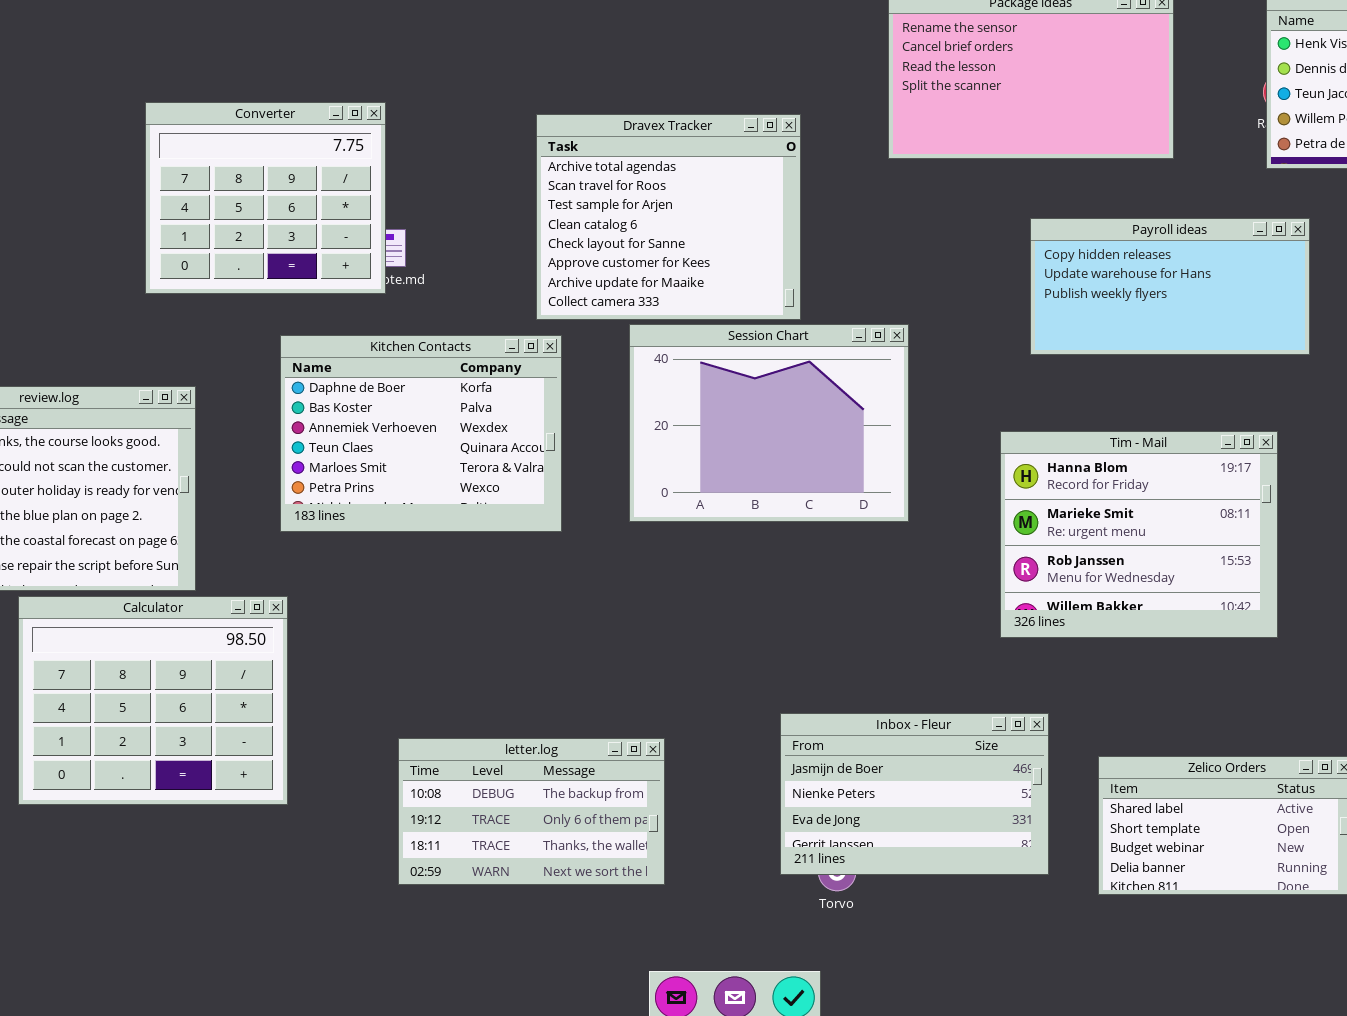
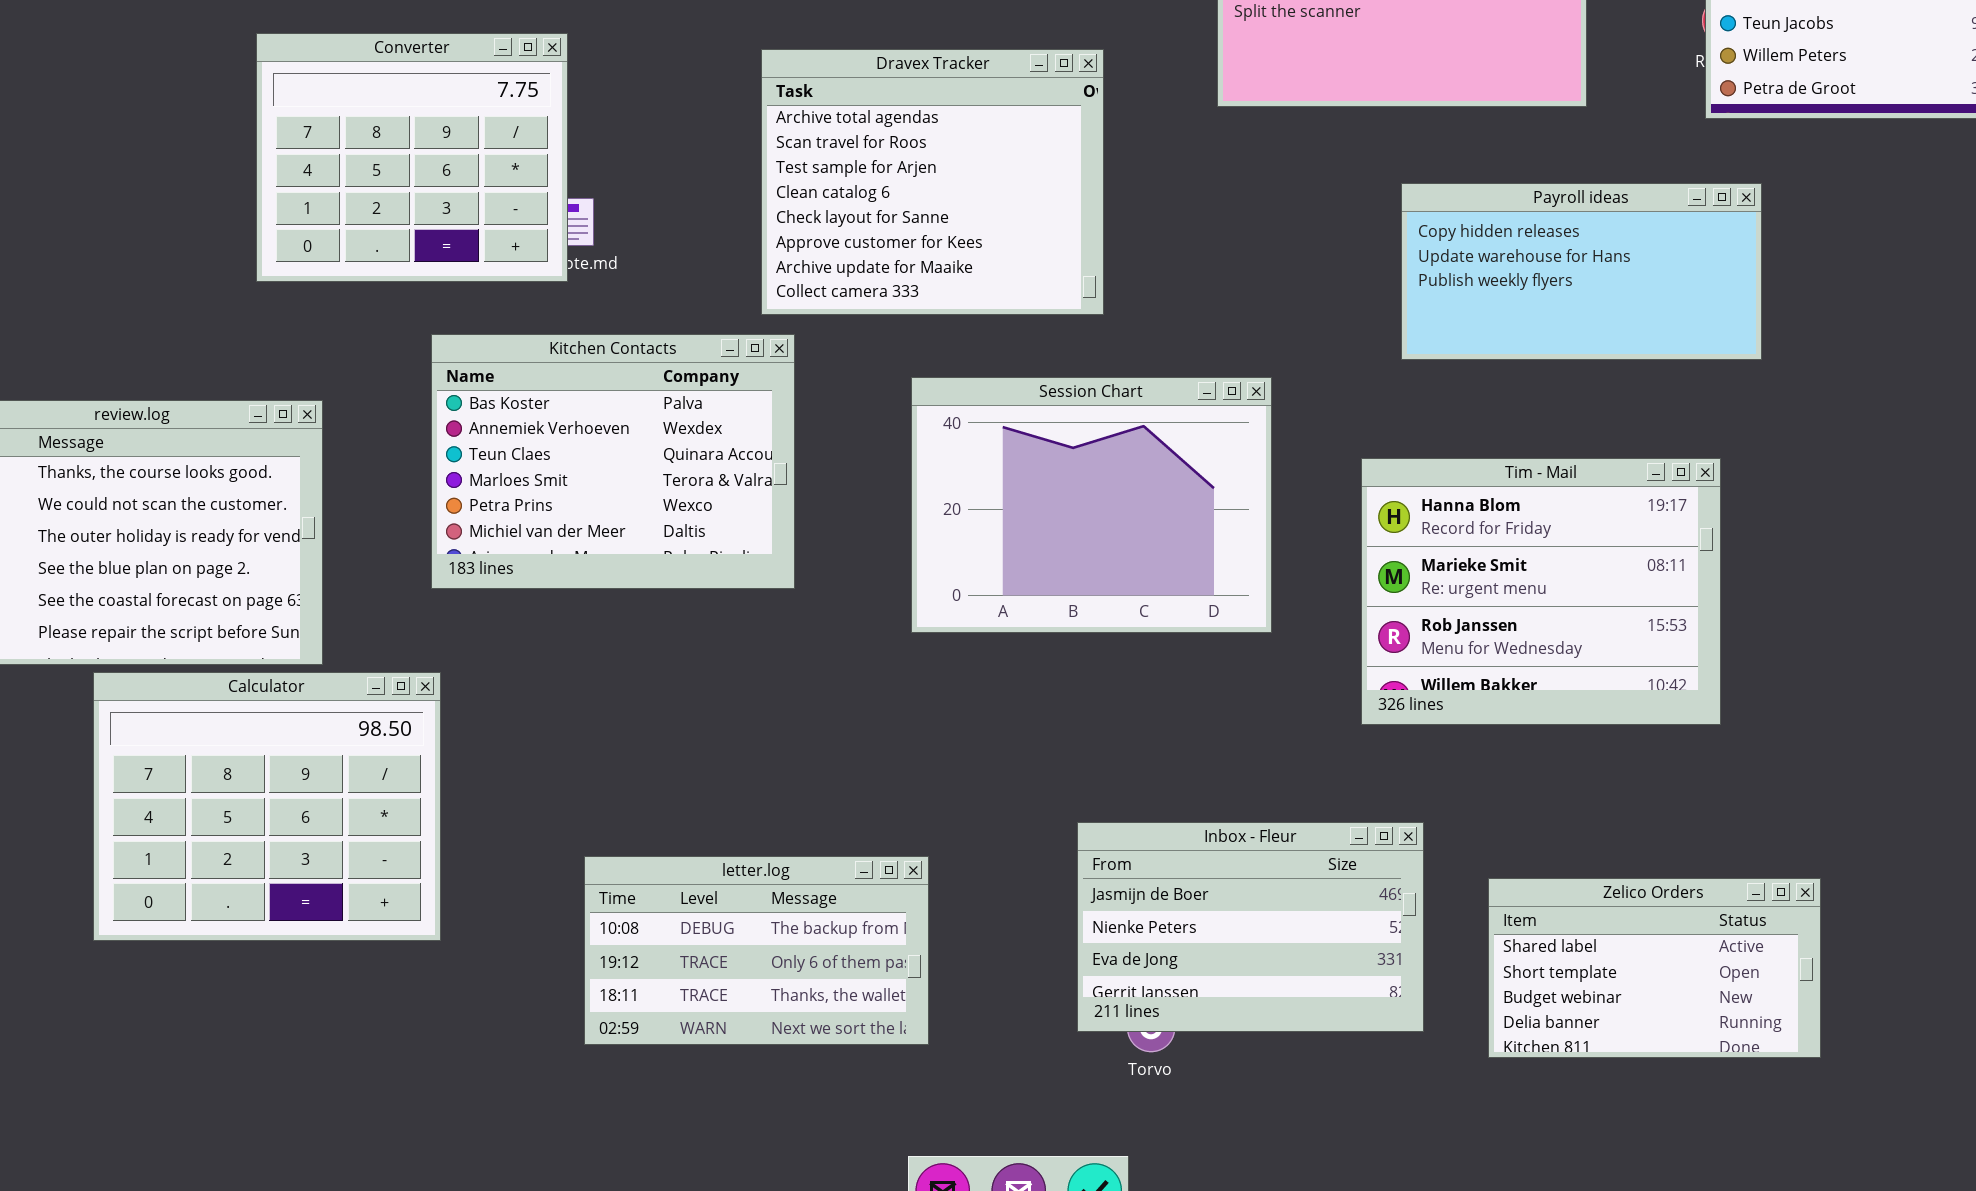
Session Chart: [629,324,909,522] -> [911,377,1272,633], moved
Kitchen Contacts: [280,335,562,532] -> [431,334,795,589], scrolled down 1 row

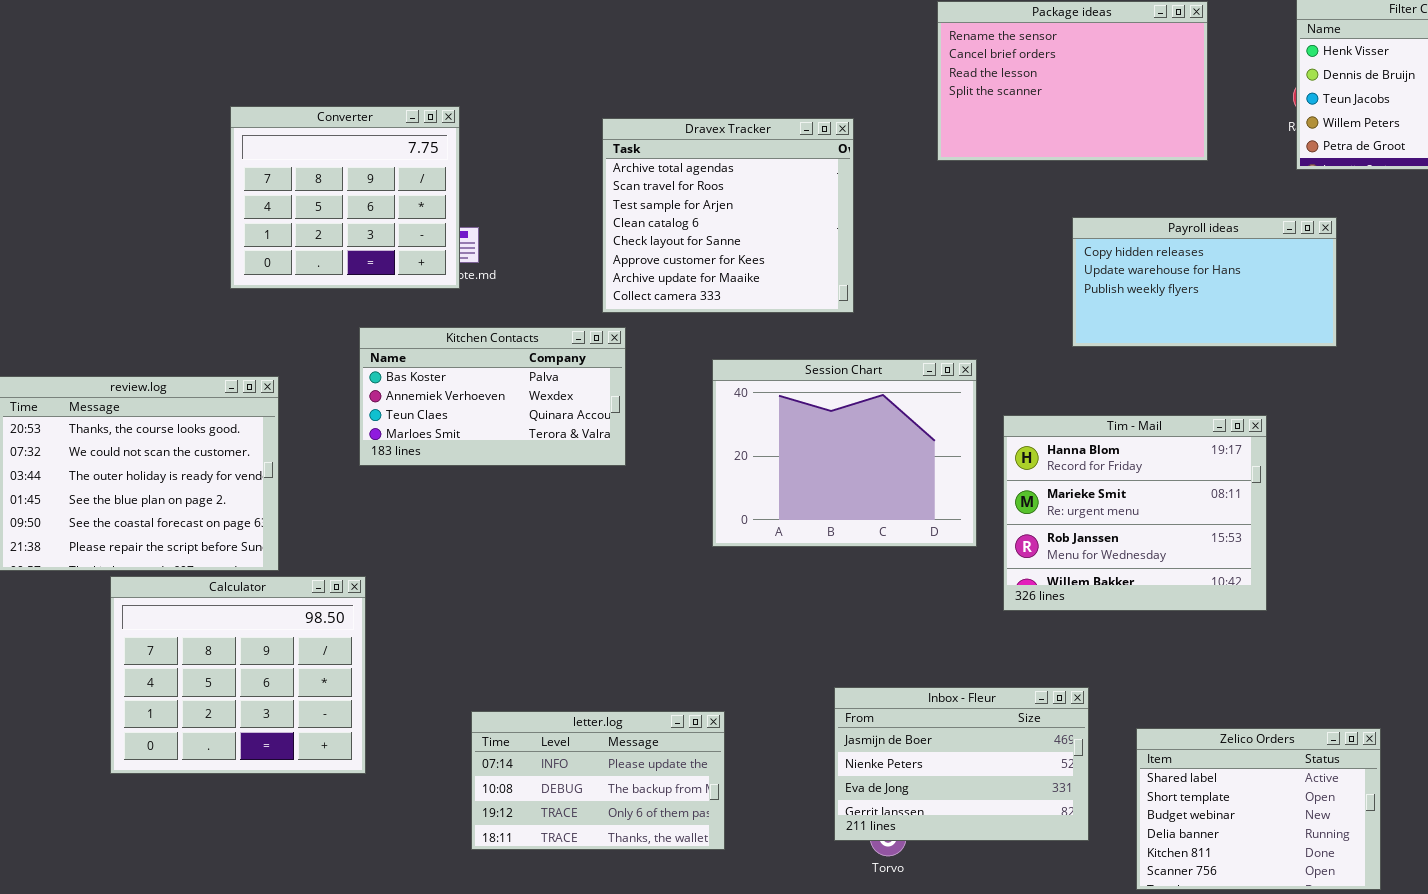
Kitchen Contacts: [431,334,795,589] -> [359,327,626,466], resized
Tim - Mail: [1361,458,1721,725] -> [1003,415,1267,611], moved
letter.log: [584,856,929,1045] -> [471,711,725,850], scrolled up 1 row
Zelico Orders: [1488,878,1821,1058] -> [1136,728,1381,890], resized

